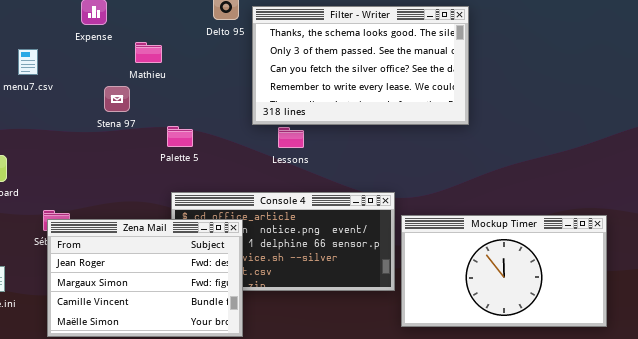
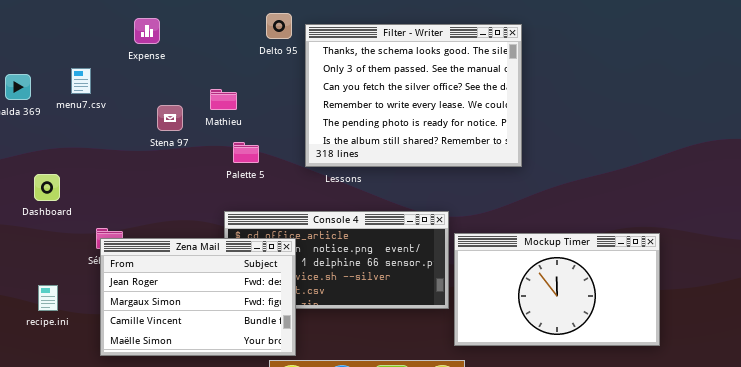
Filter - Writer: [252,6,469,125] -> [305,24,522,167], resized
Mathieu: [135,42,162,63] -> [210,89,237,110], moved
Palette 5: [167,126,193,147] -> [233,142,259,163], moved

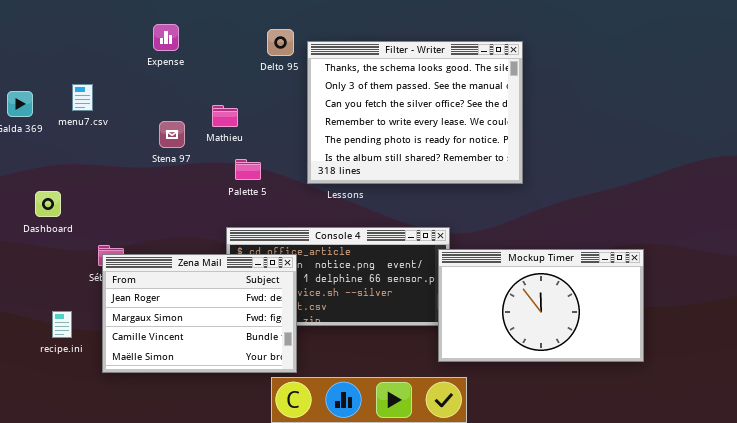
Expense: [134,18,160,44] -> [153,24,179,51], moved
Mockup Timer: [454,233,660,346] -> [438,249,644,362], moved
recipe.ini: [38,285,58,311] -> [52,311,72,338], moved

